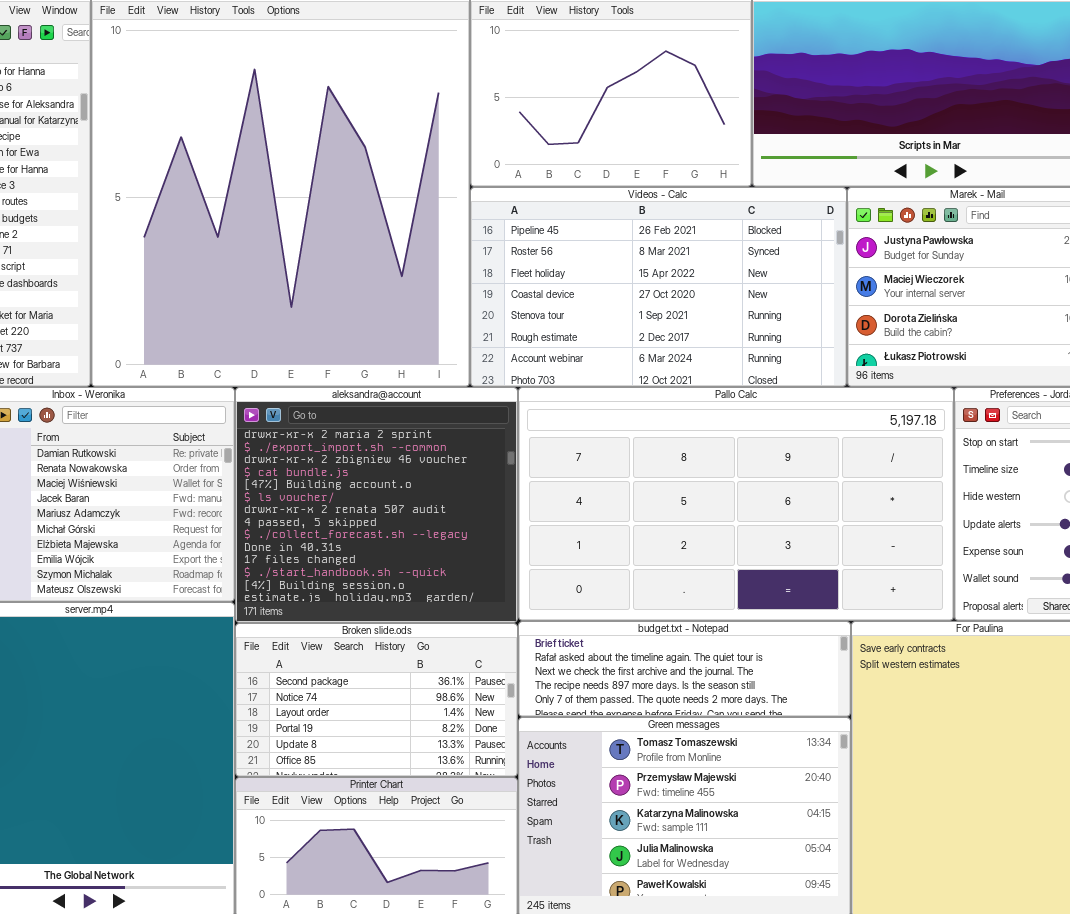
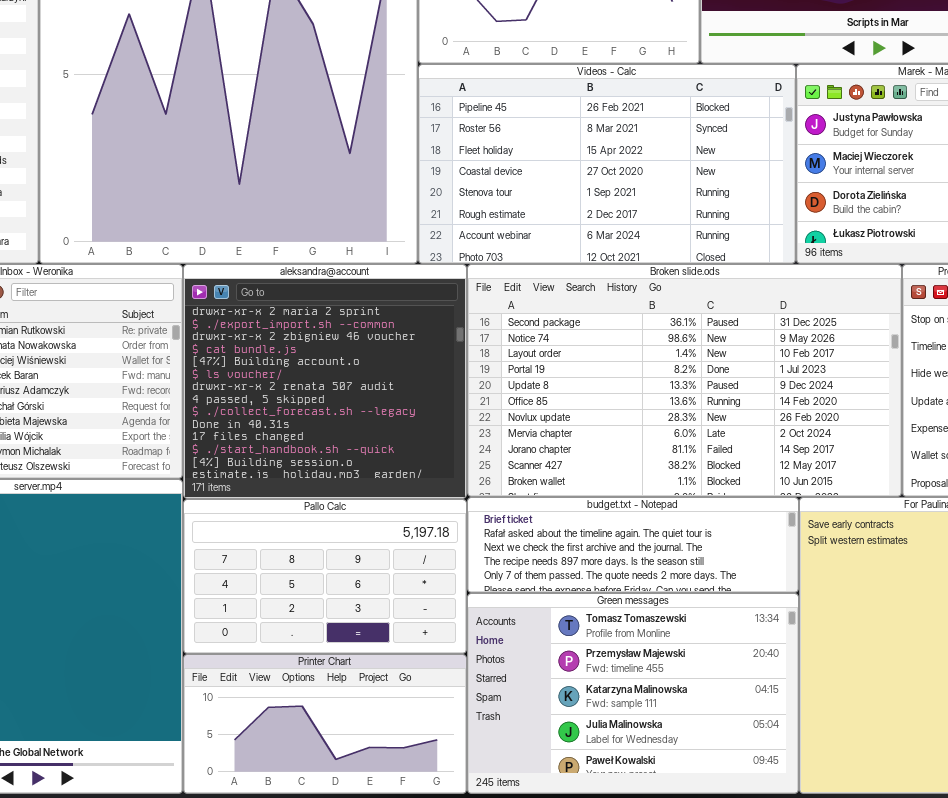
Pallo Calc: [518,387,954,621] -> [183,499,467,654], moved, resized
Broken slide.ods: [235,623,518,777] -> [467,264,902,497], moved, resized

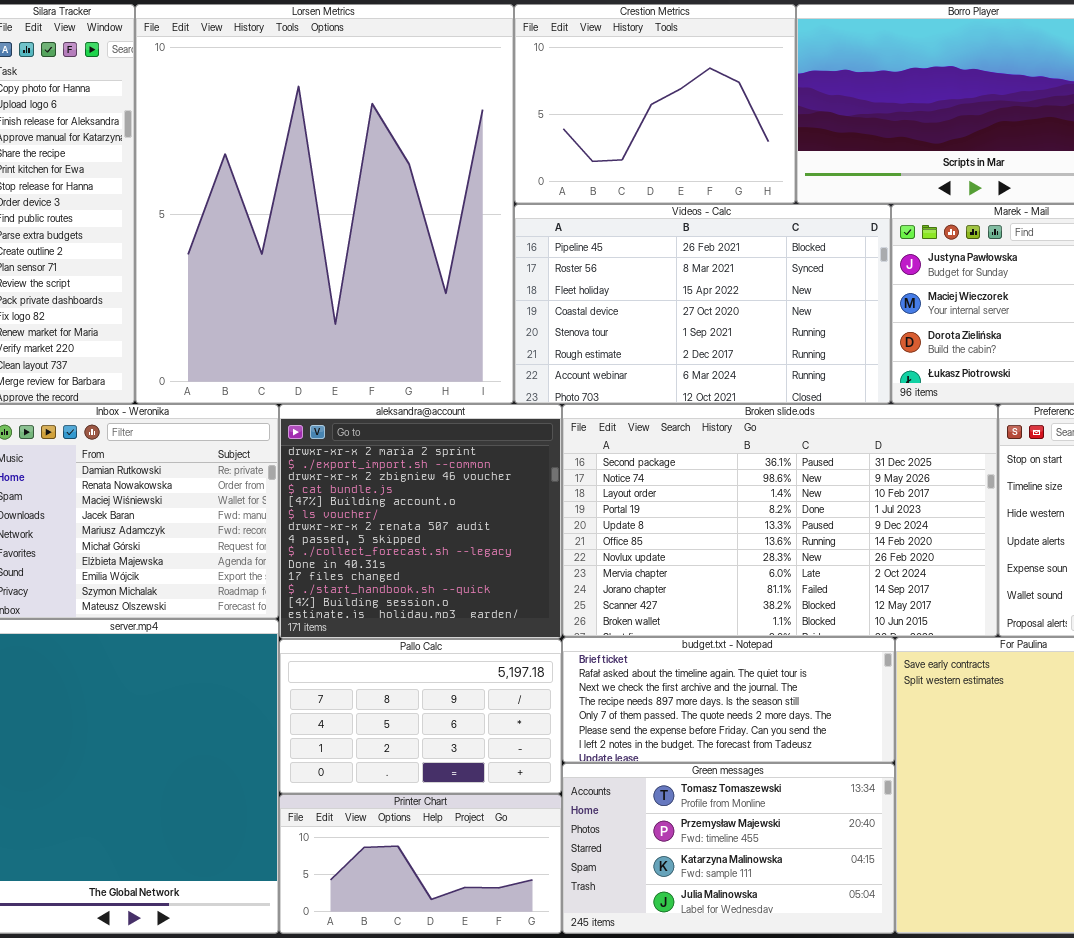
budget.txt - Notepad: [467,497,799,593] -> [562,637,895,763], resized
Green messages: [467,593,799,794] -> [562,763,895,934], resized

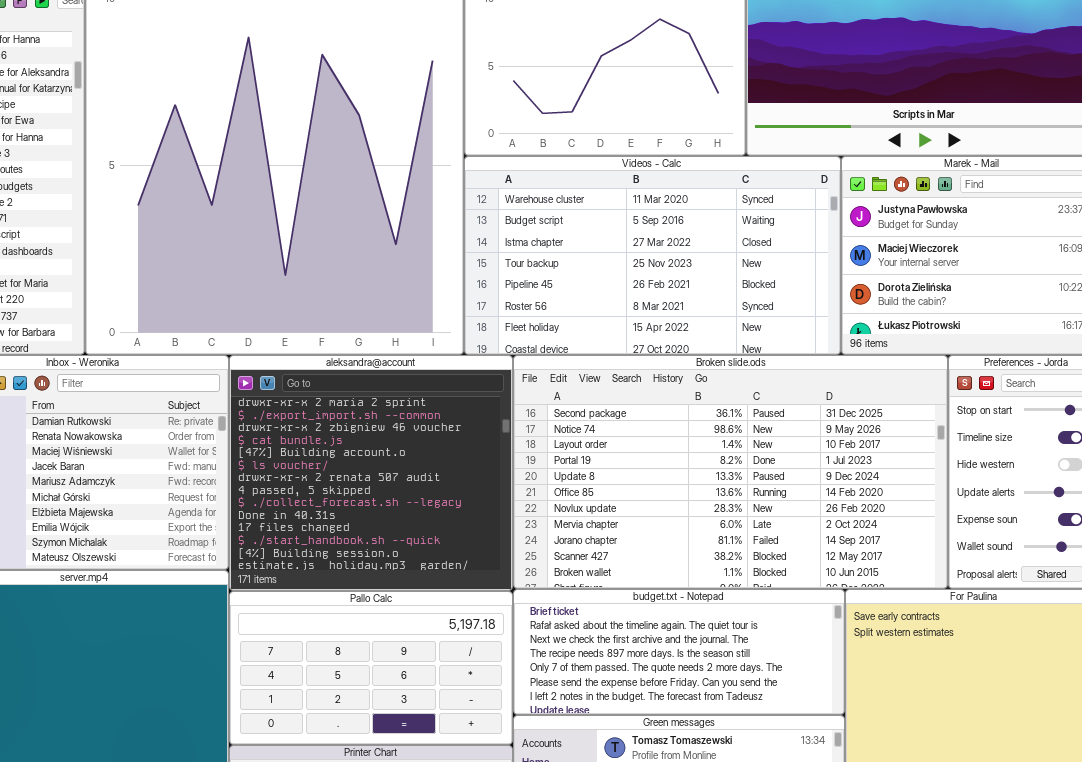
Videos - Calc: [514,204,891,404] -> [464,156,841,355], scrolled up 4 rows

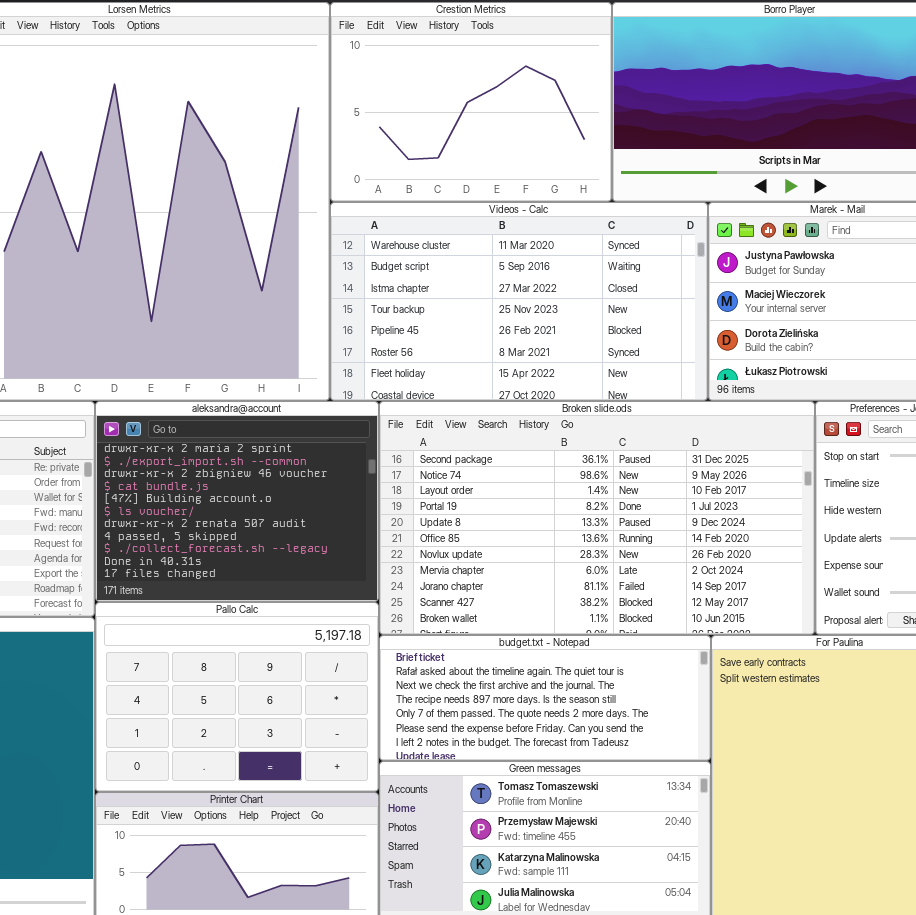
aleksandra@account: [229,355,513,591] -> [95,401,379,602], resized
Pallo Calc: [229,591,513,745] -> [95,602,379,792], resized

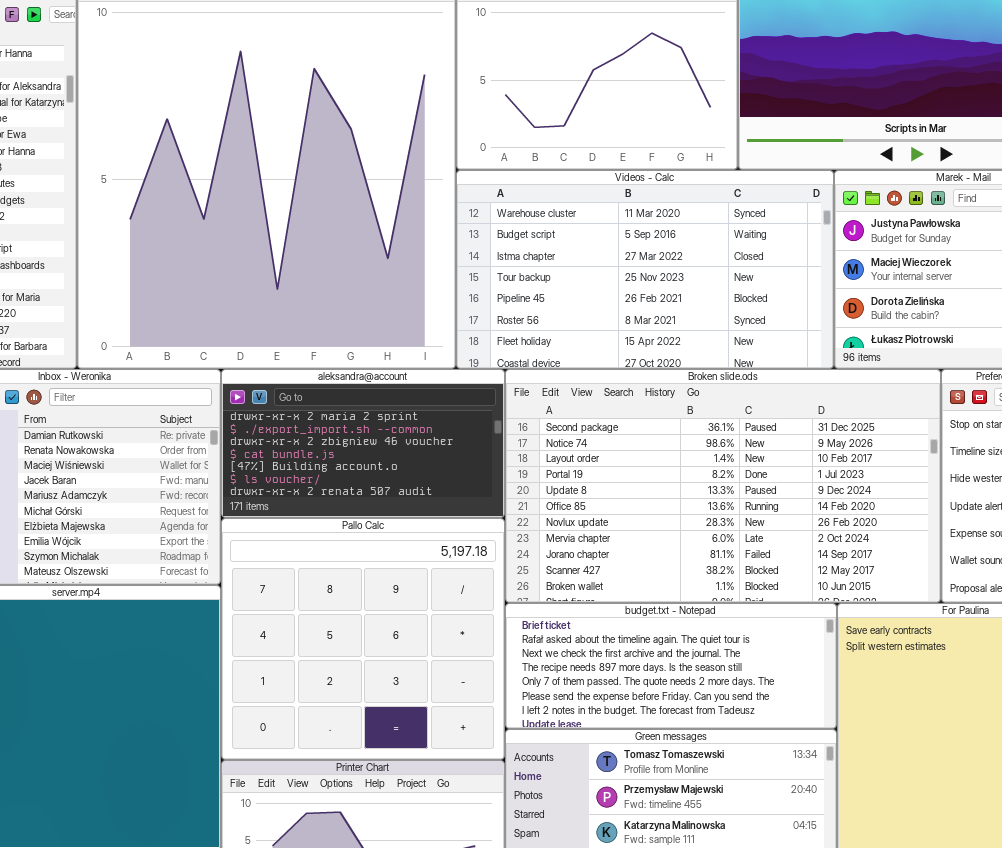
aleksandra@account: [95,401,379,602] -> [221,369,505,518], resized
Pallo Calc: [95,602,379,792] -> [221,518,505,760], resized

